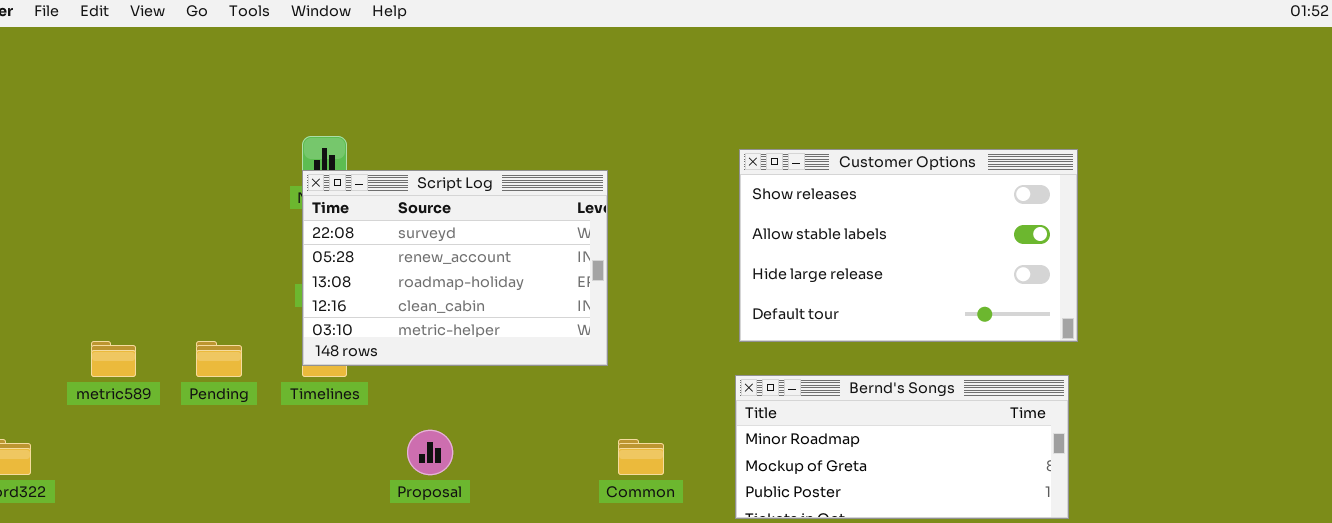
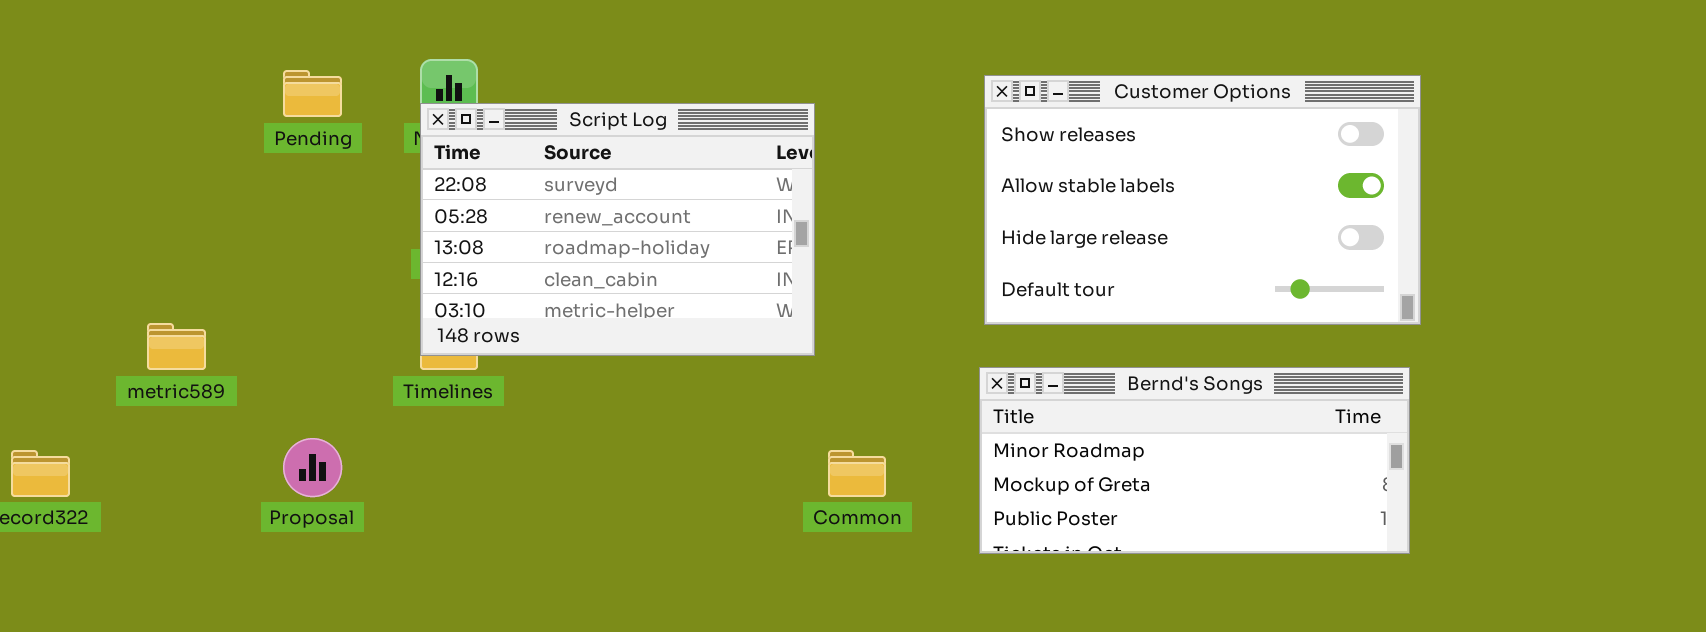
Pending: [196,341,242,377] -> [283,70,342,117], moved
Proposal: [407,430,453,475] -> [283,438,342,497], moved

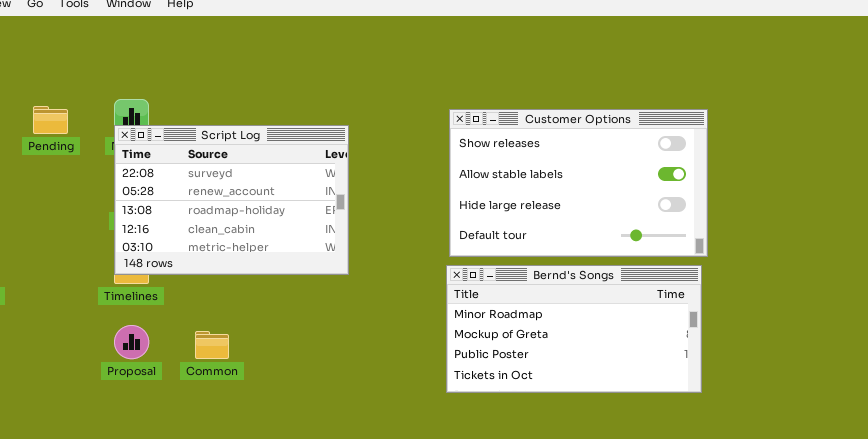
Bernd's Songs: [979,367,1410,554] -> [446,265,702,393], resized
Proposal: [283,438,342,497] -> [114,325,149,359], moved
Common: [828,450,886,497] -> [195,331,229,359], moved

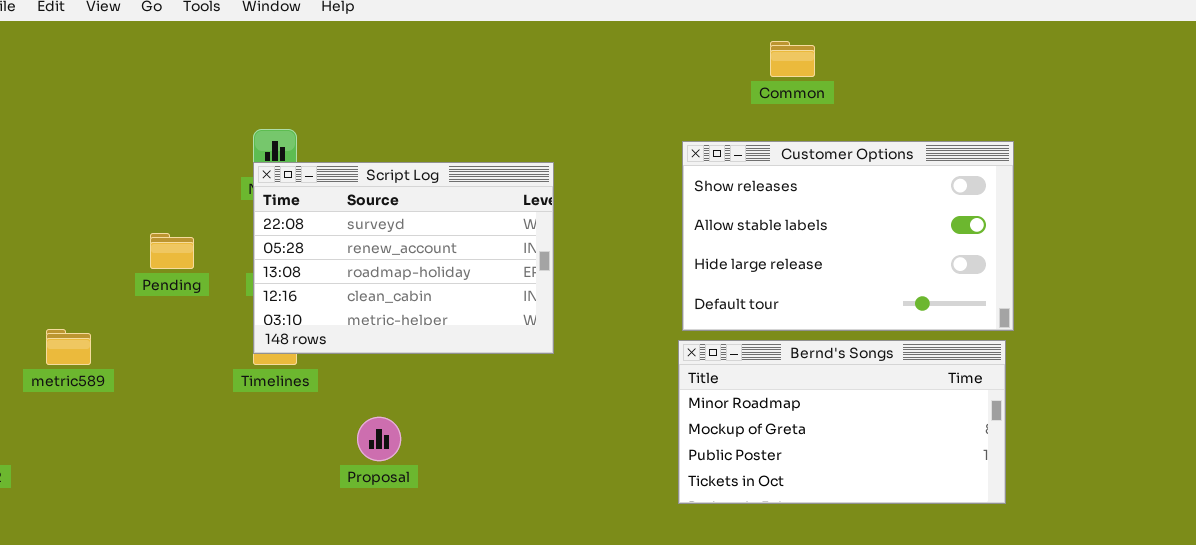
Pending: [33,106,68,134] -> [150,233,194,269], moved
Proposal: [114,325,149,359] -> [357,417,401,461], moved
Common: [195,331,229,359] -> [770,41,815,77], moved

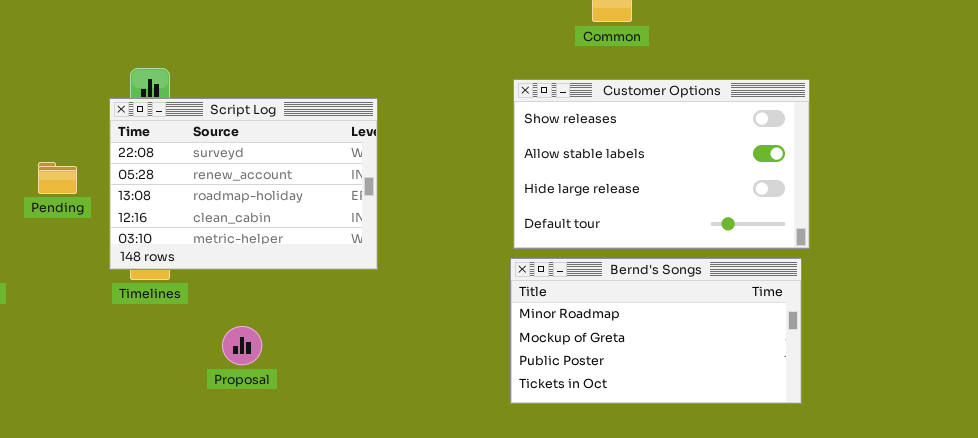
Script Log: [253,162,554,354] -> [109,98,378,270], moved

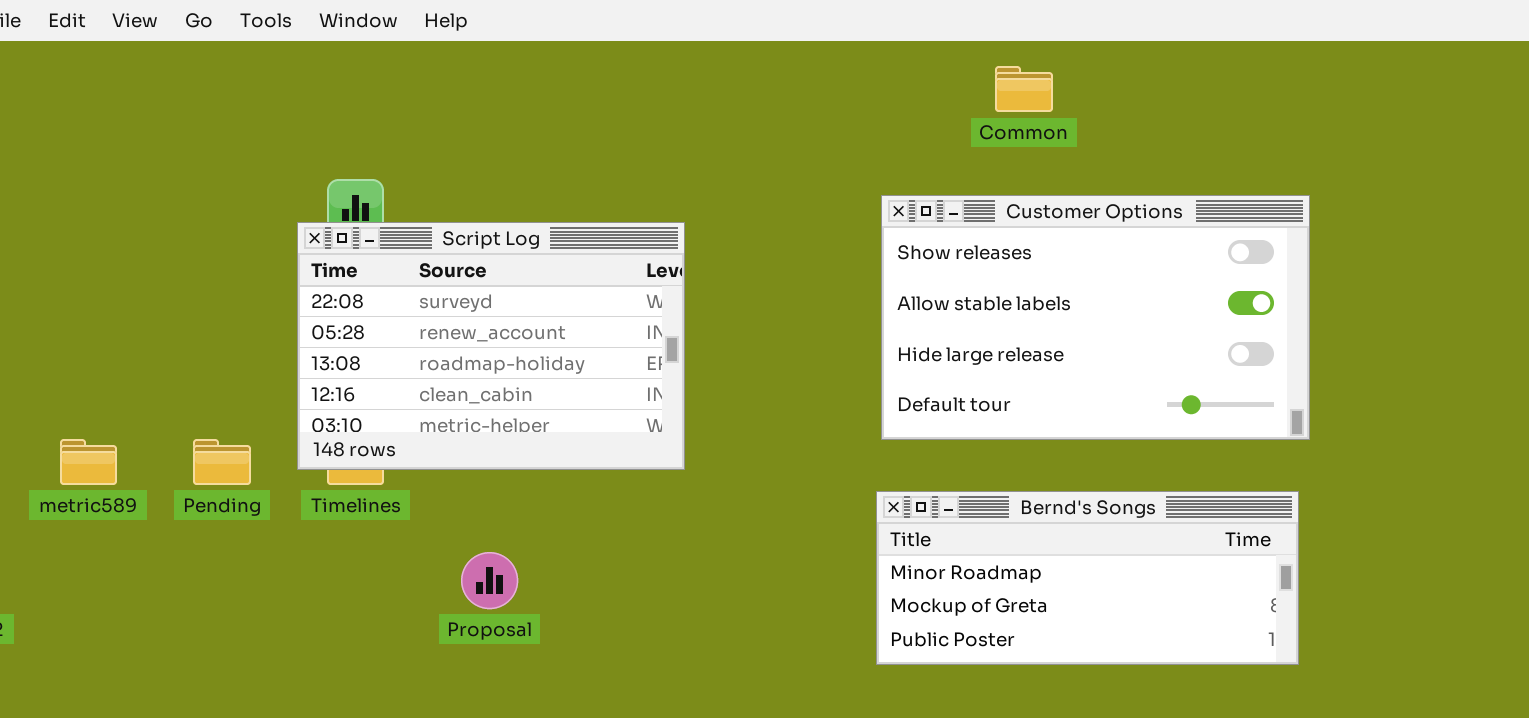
Pending: [38,162,77,194] -> [193,439,251,485], moved
Bernd's Songs: [510,258,802,404] -> [876,491,1299,665], resized

